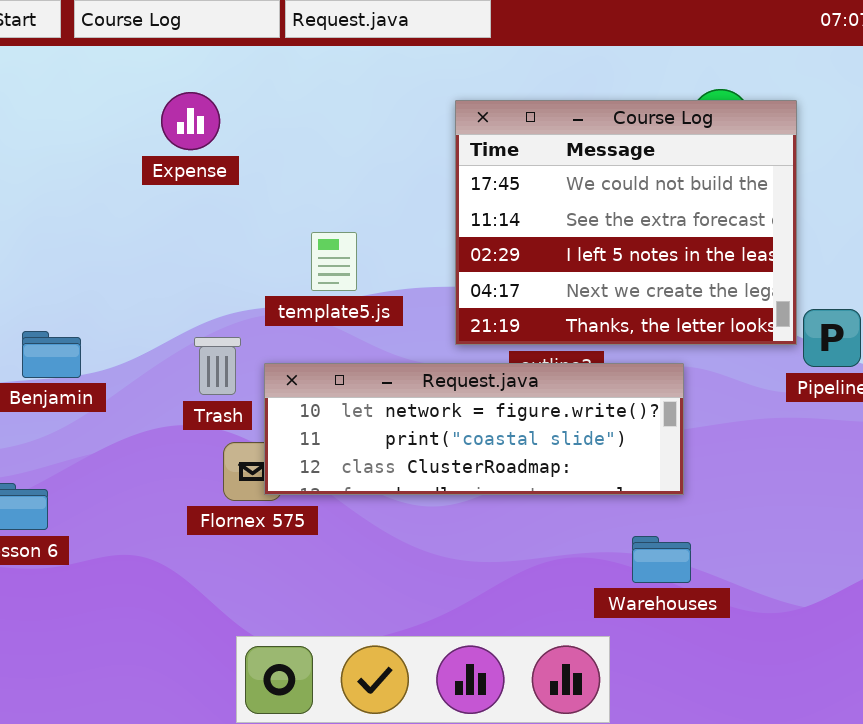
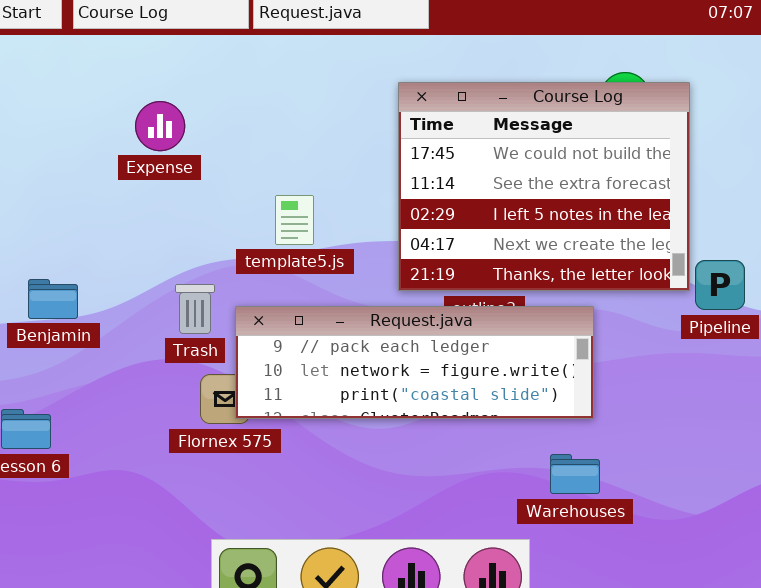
Expense: [161,92,220,150] -> [135,101,185,151], moved
Request.java: [264,363,684,495] -> [235,306,594,419], scrolled up 1 row

